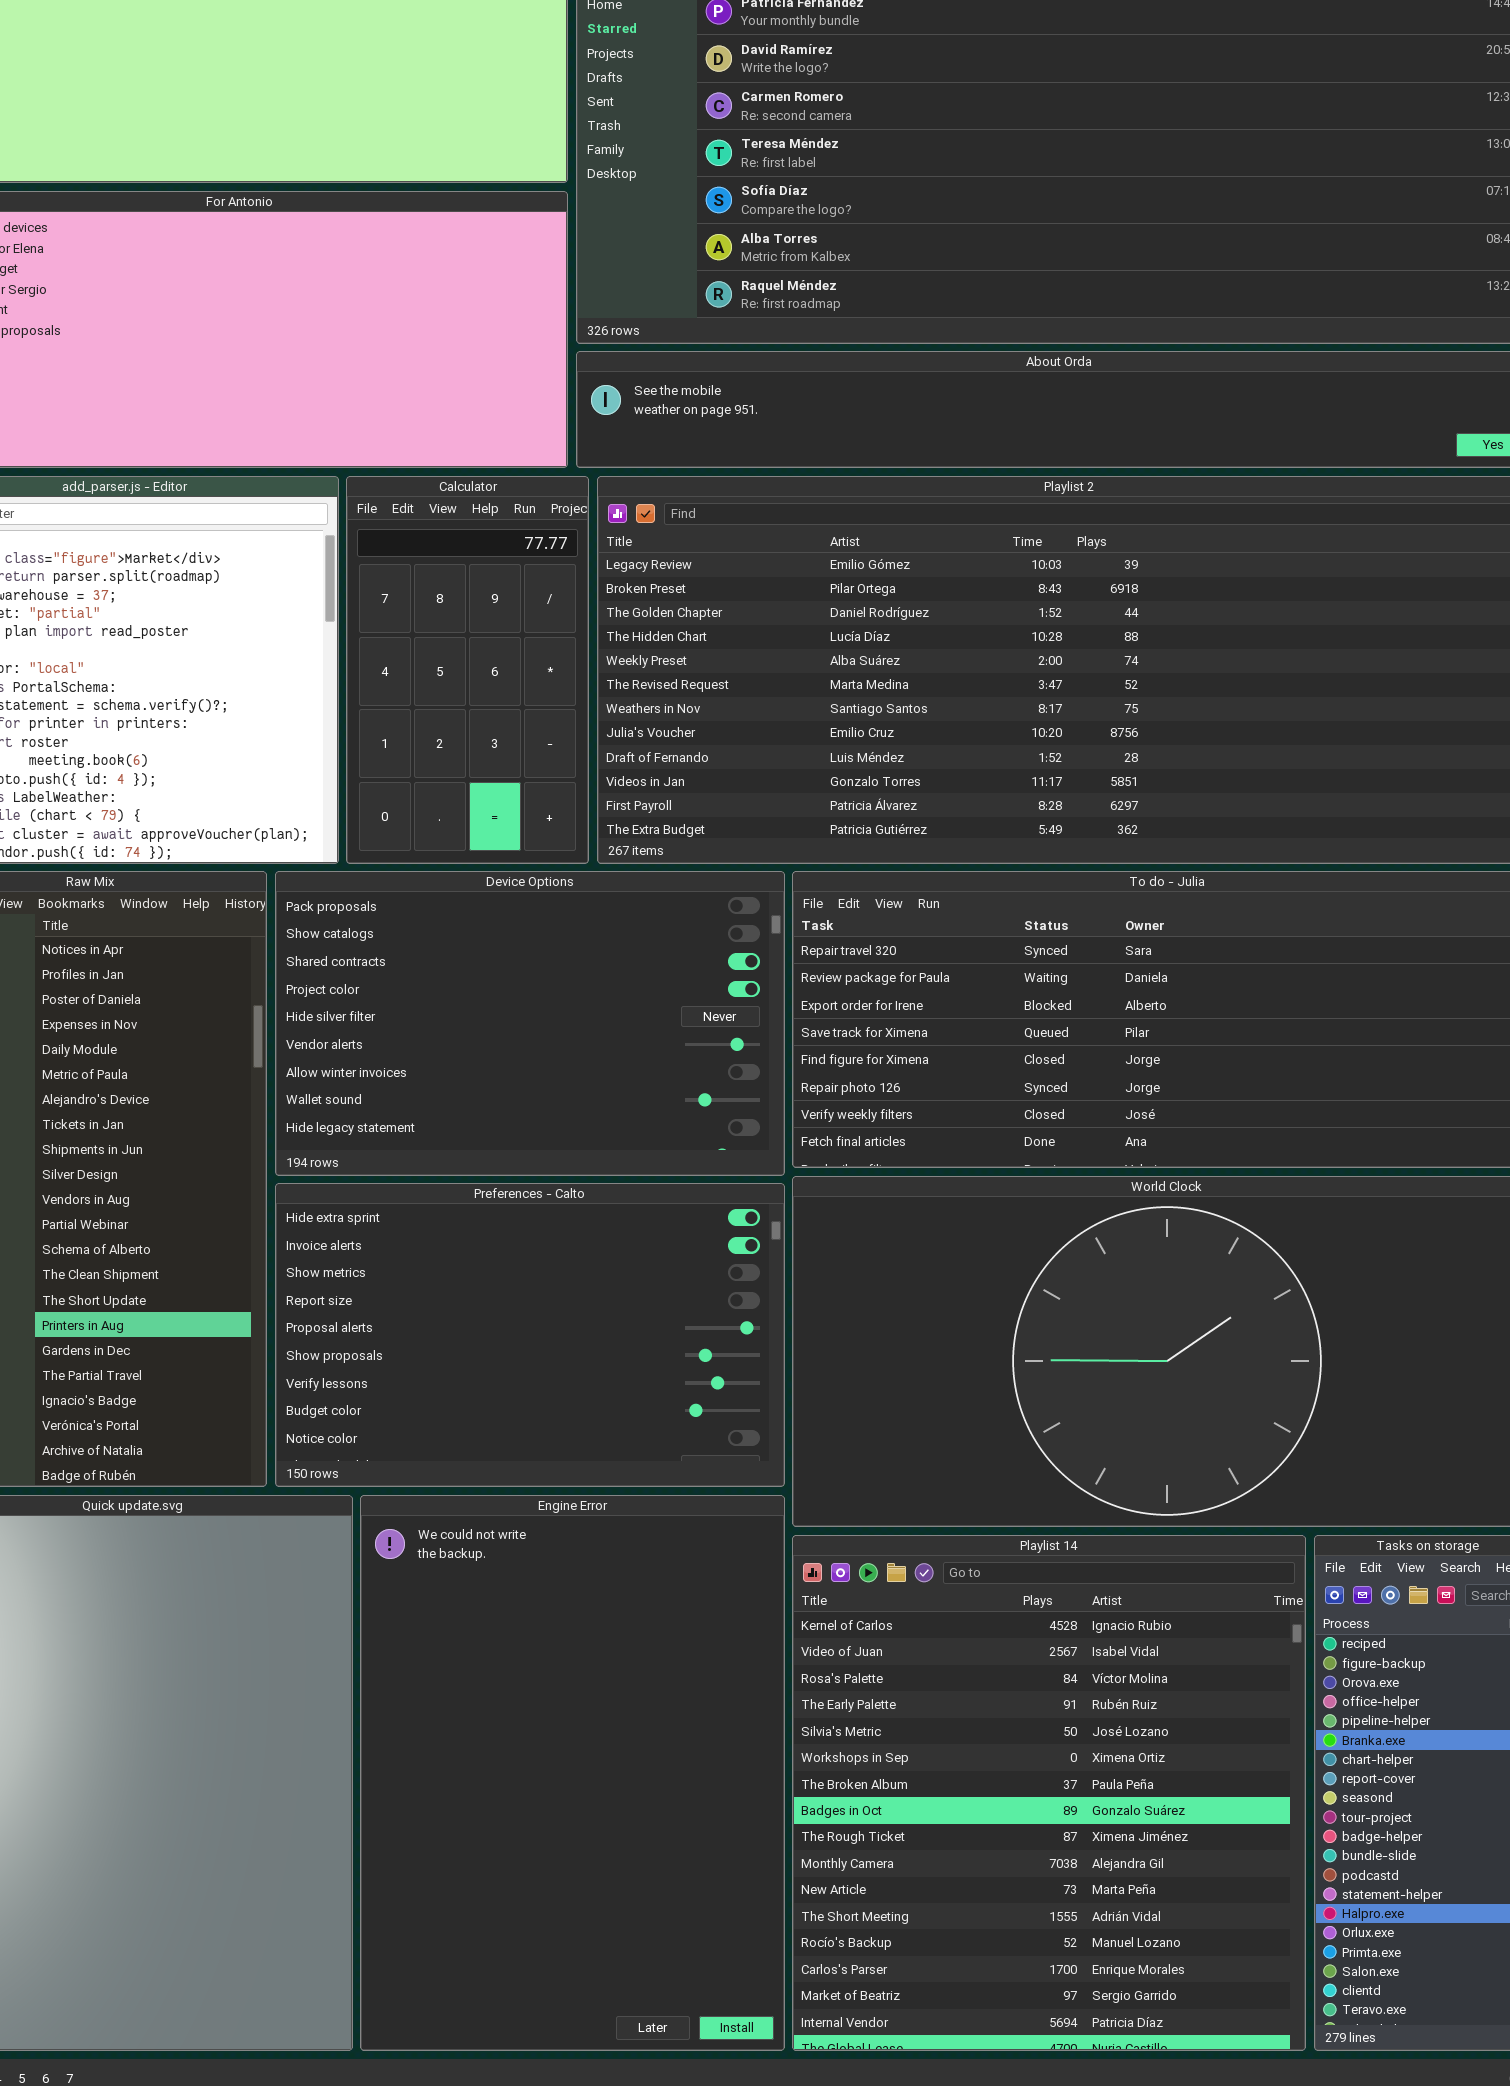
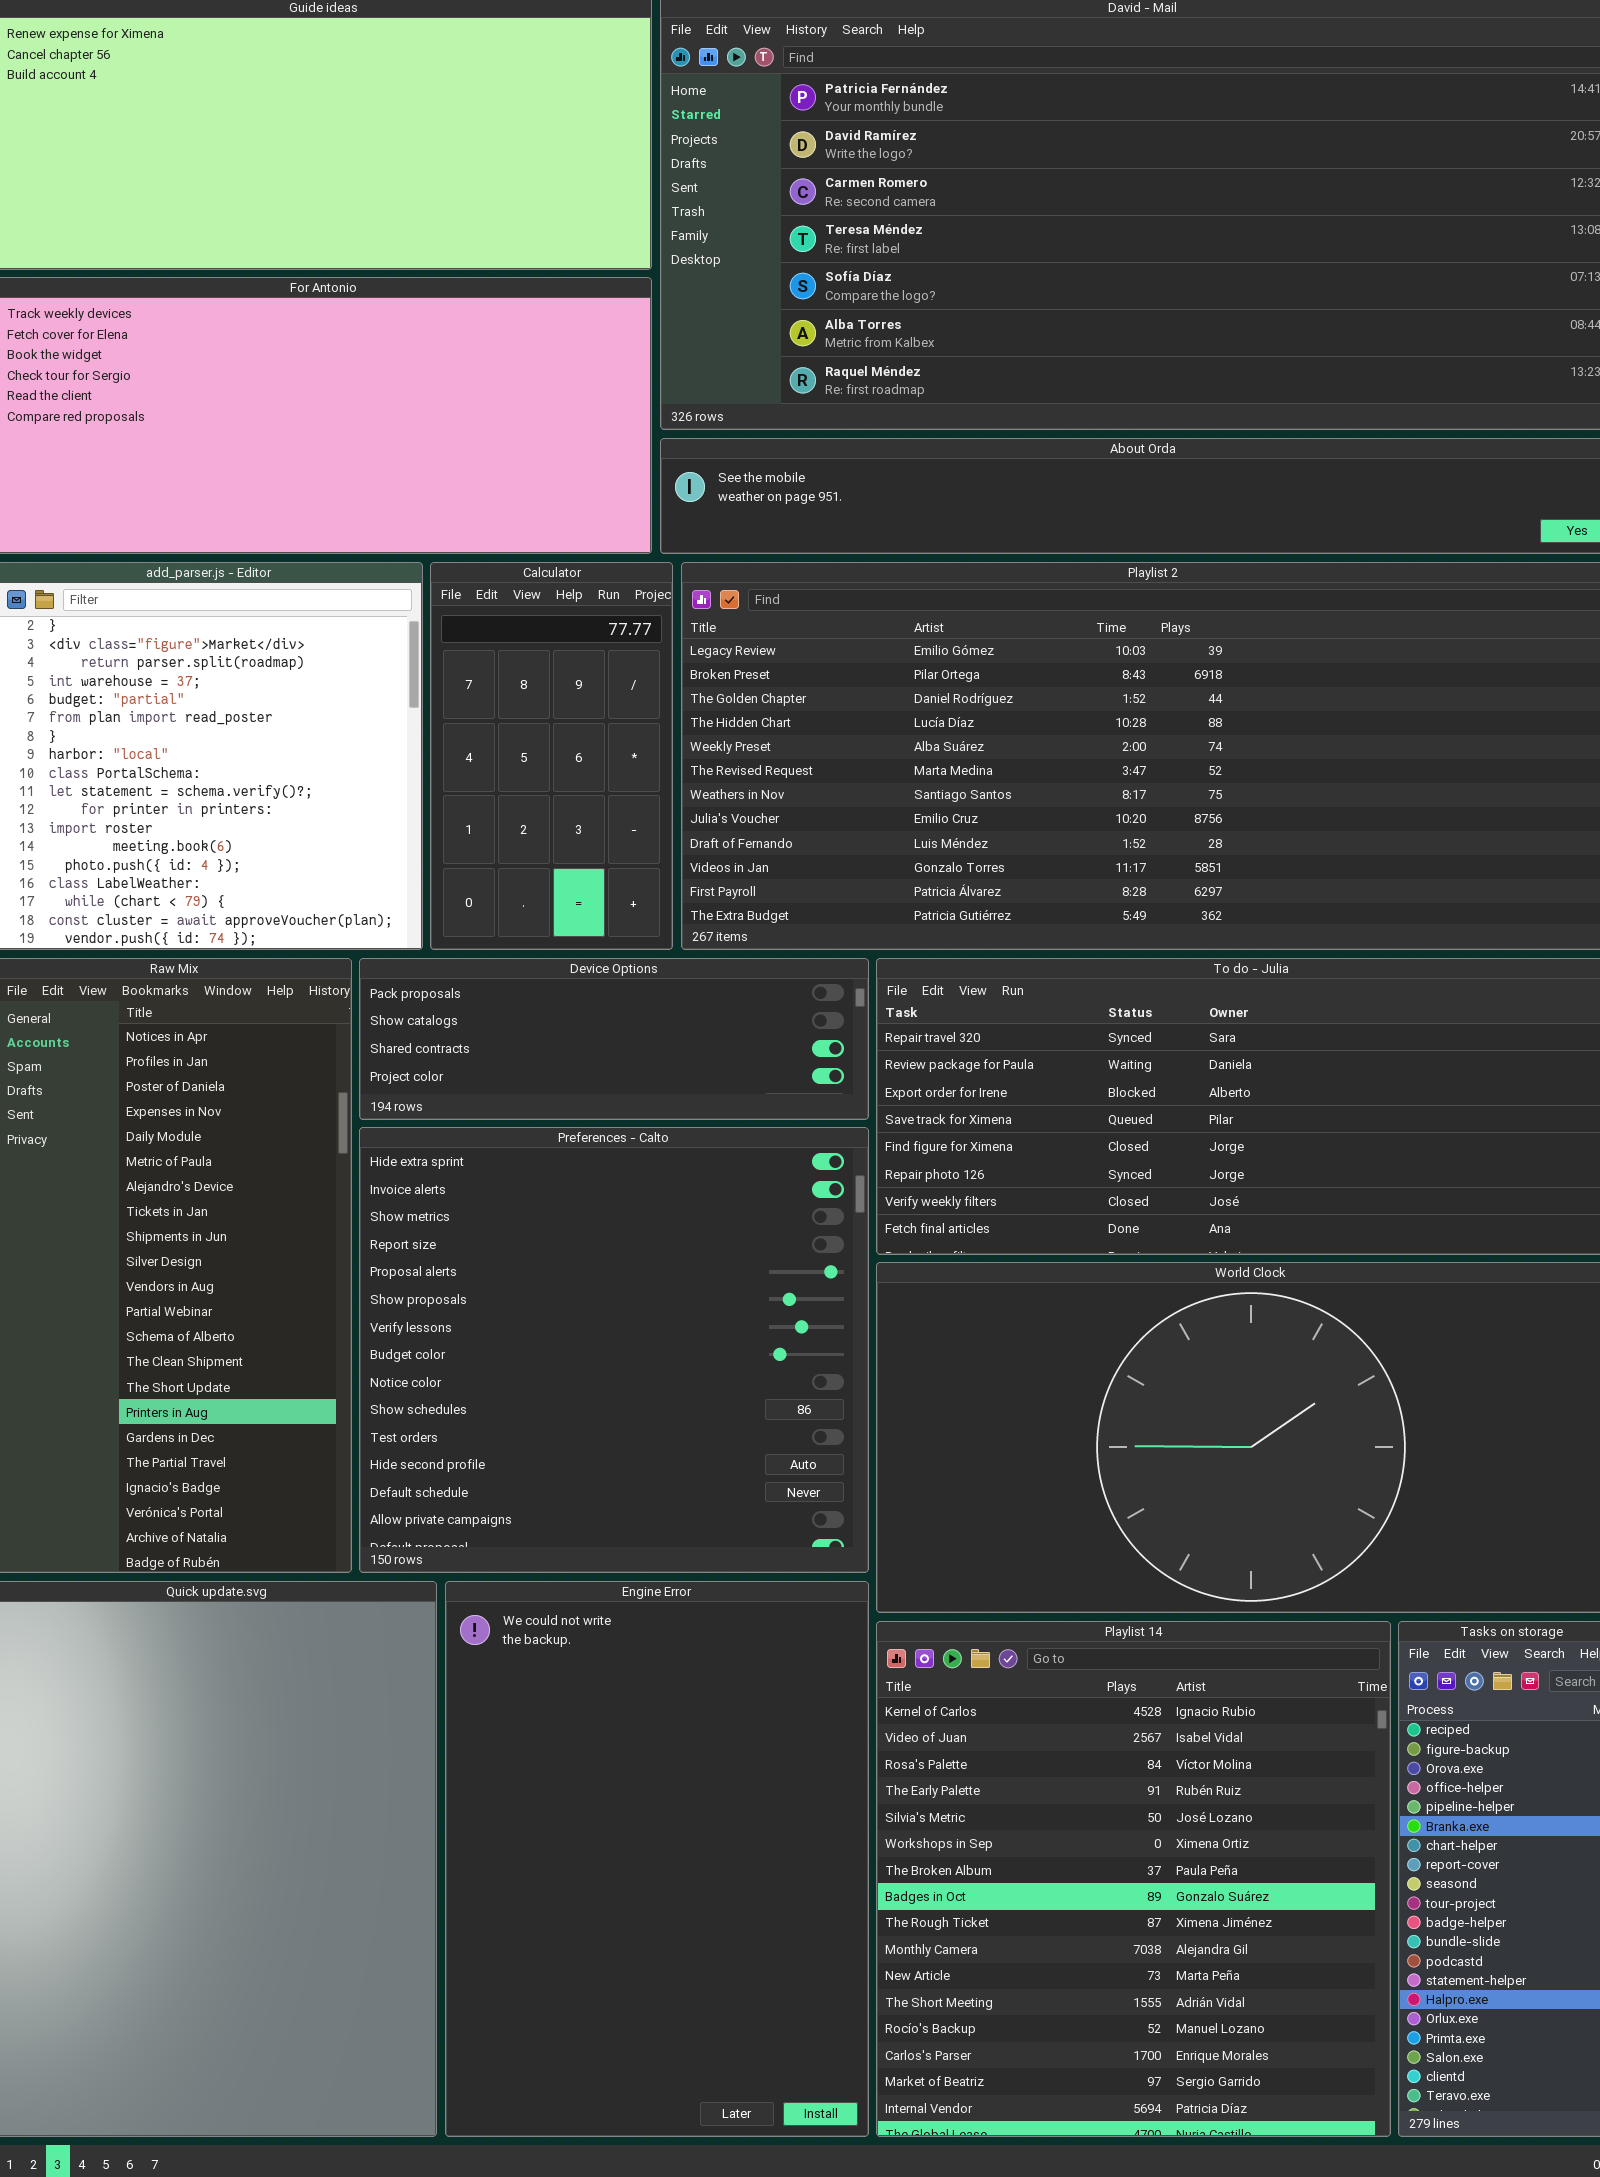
Device Options: [275,871,785,1176] -> [359,958,869,1120], resized
Preferences - Calto: [275,1183,785,1487] -> [359,1127,869,1573], resized

